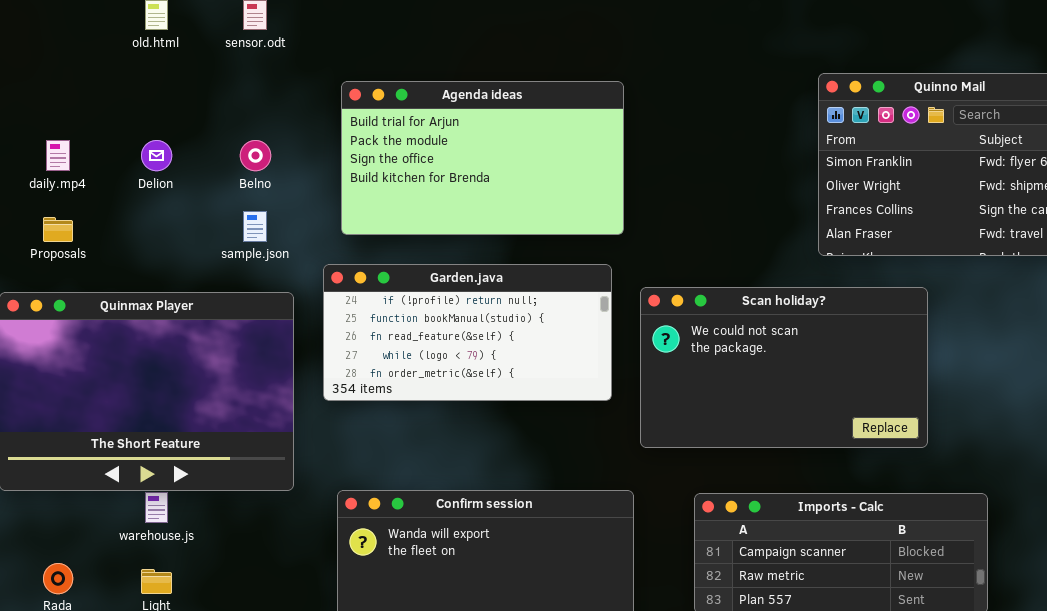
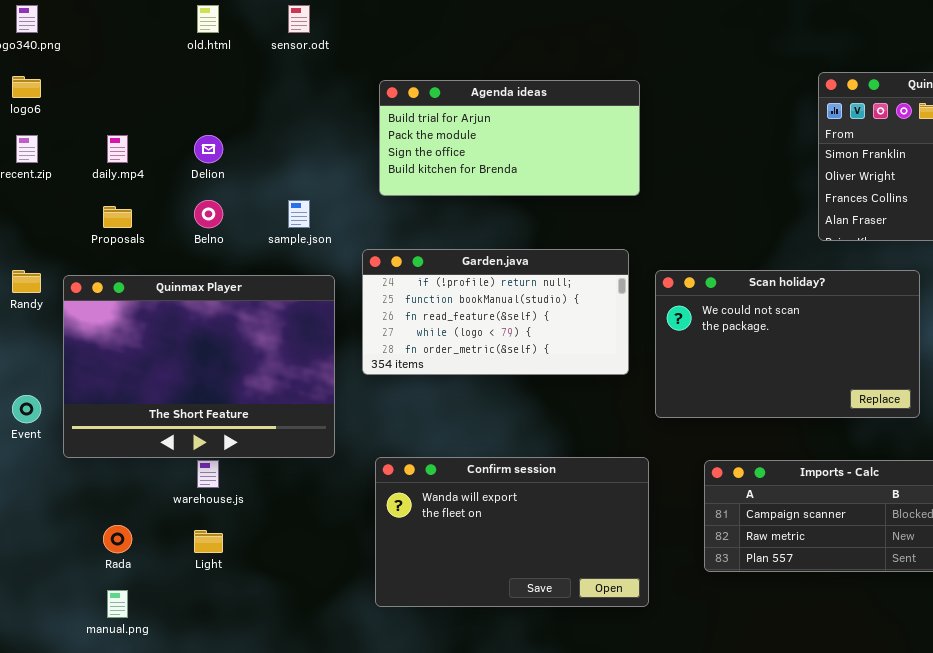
Agenda ideas: [341,81,624,235] -> [379,80,640,196], resized
Belno: [240,140,271,171] -> [194,200,223,228], moved

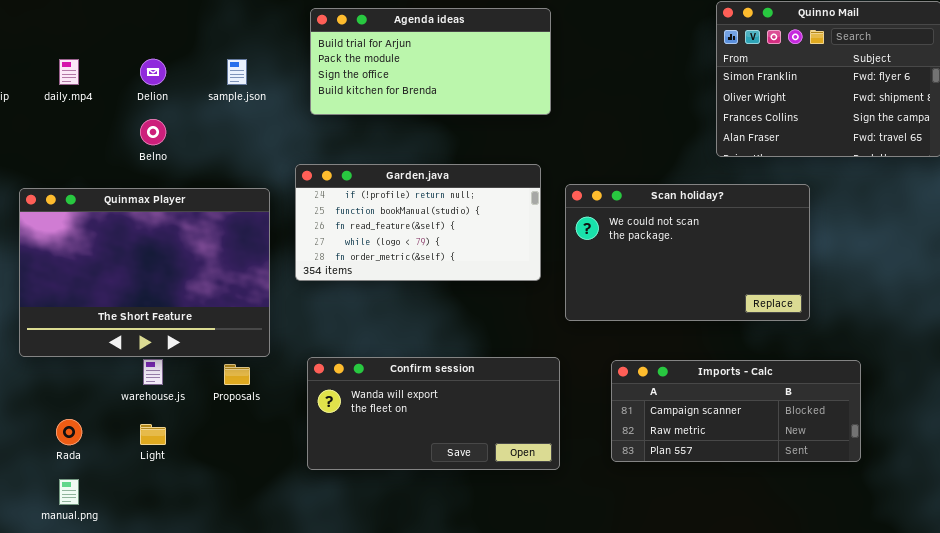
sample.json: [288,200,310,228] -> [227,59,247,85], moved
Proposals: [103,206,132,228] -> [224,364,250,385], moved
Confirm session: [375,457,649,607] -> [307,357,560,470], resized

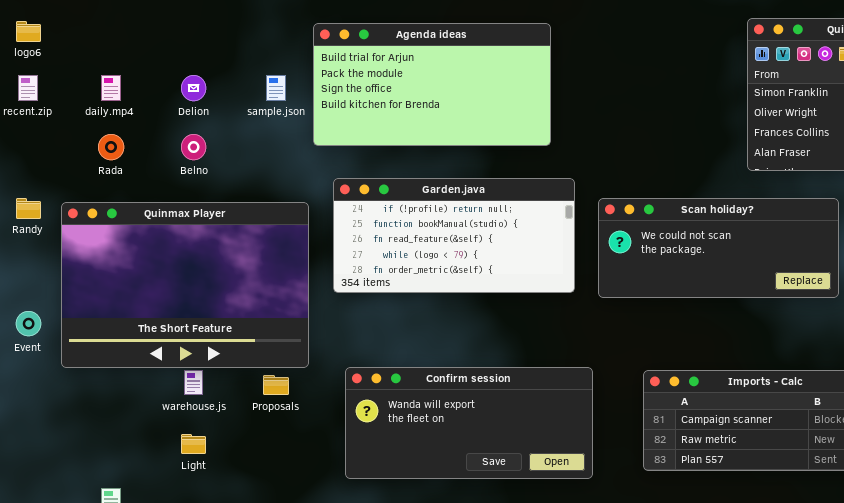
Agenda ideas: [310,8,551,115] -> [313,23,551,146], moved, resized
Scan holiday?: [565,184,810,321] -> [598,198,839,298], resized
Rada: [56,419,82,445] -> [98,134,124,160], moved

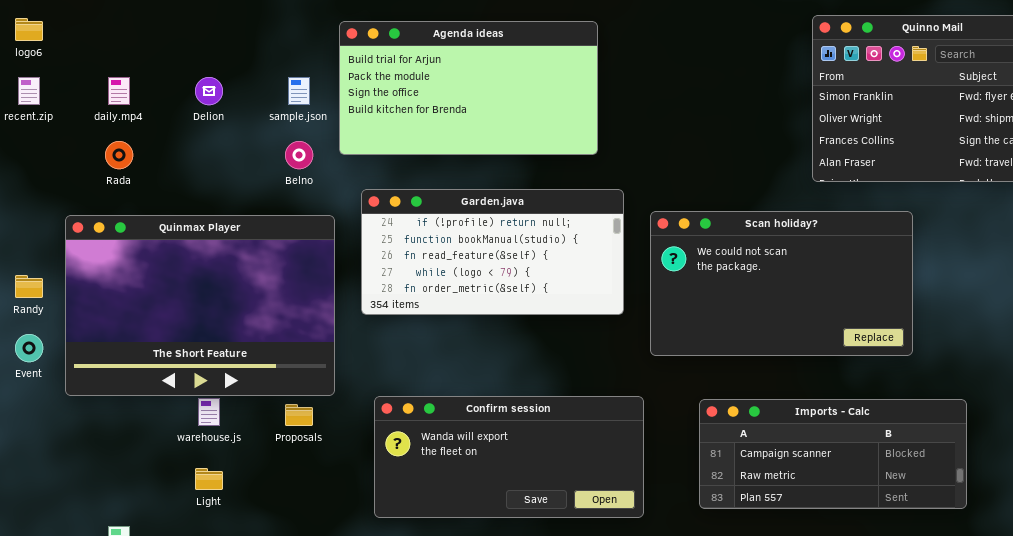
Belno: [181,134,206,160] -> [285,141,313,169], moved
Randy: [16,198,41,219] -> [15,275,43,298], moved
Scan holiday?: [598,198,839,298] -> [650,211,913,356], resized

